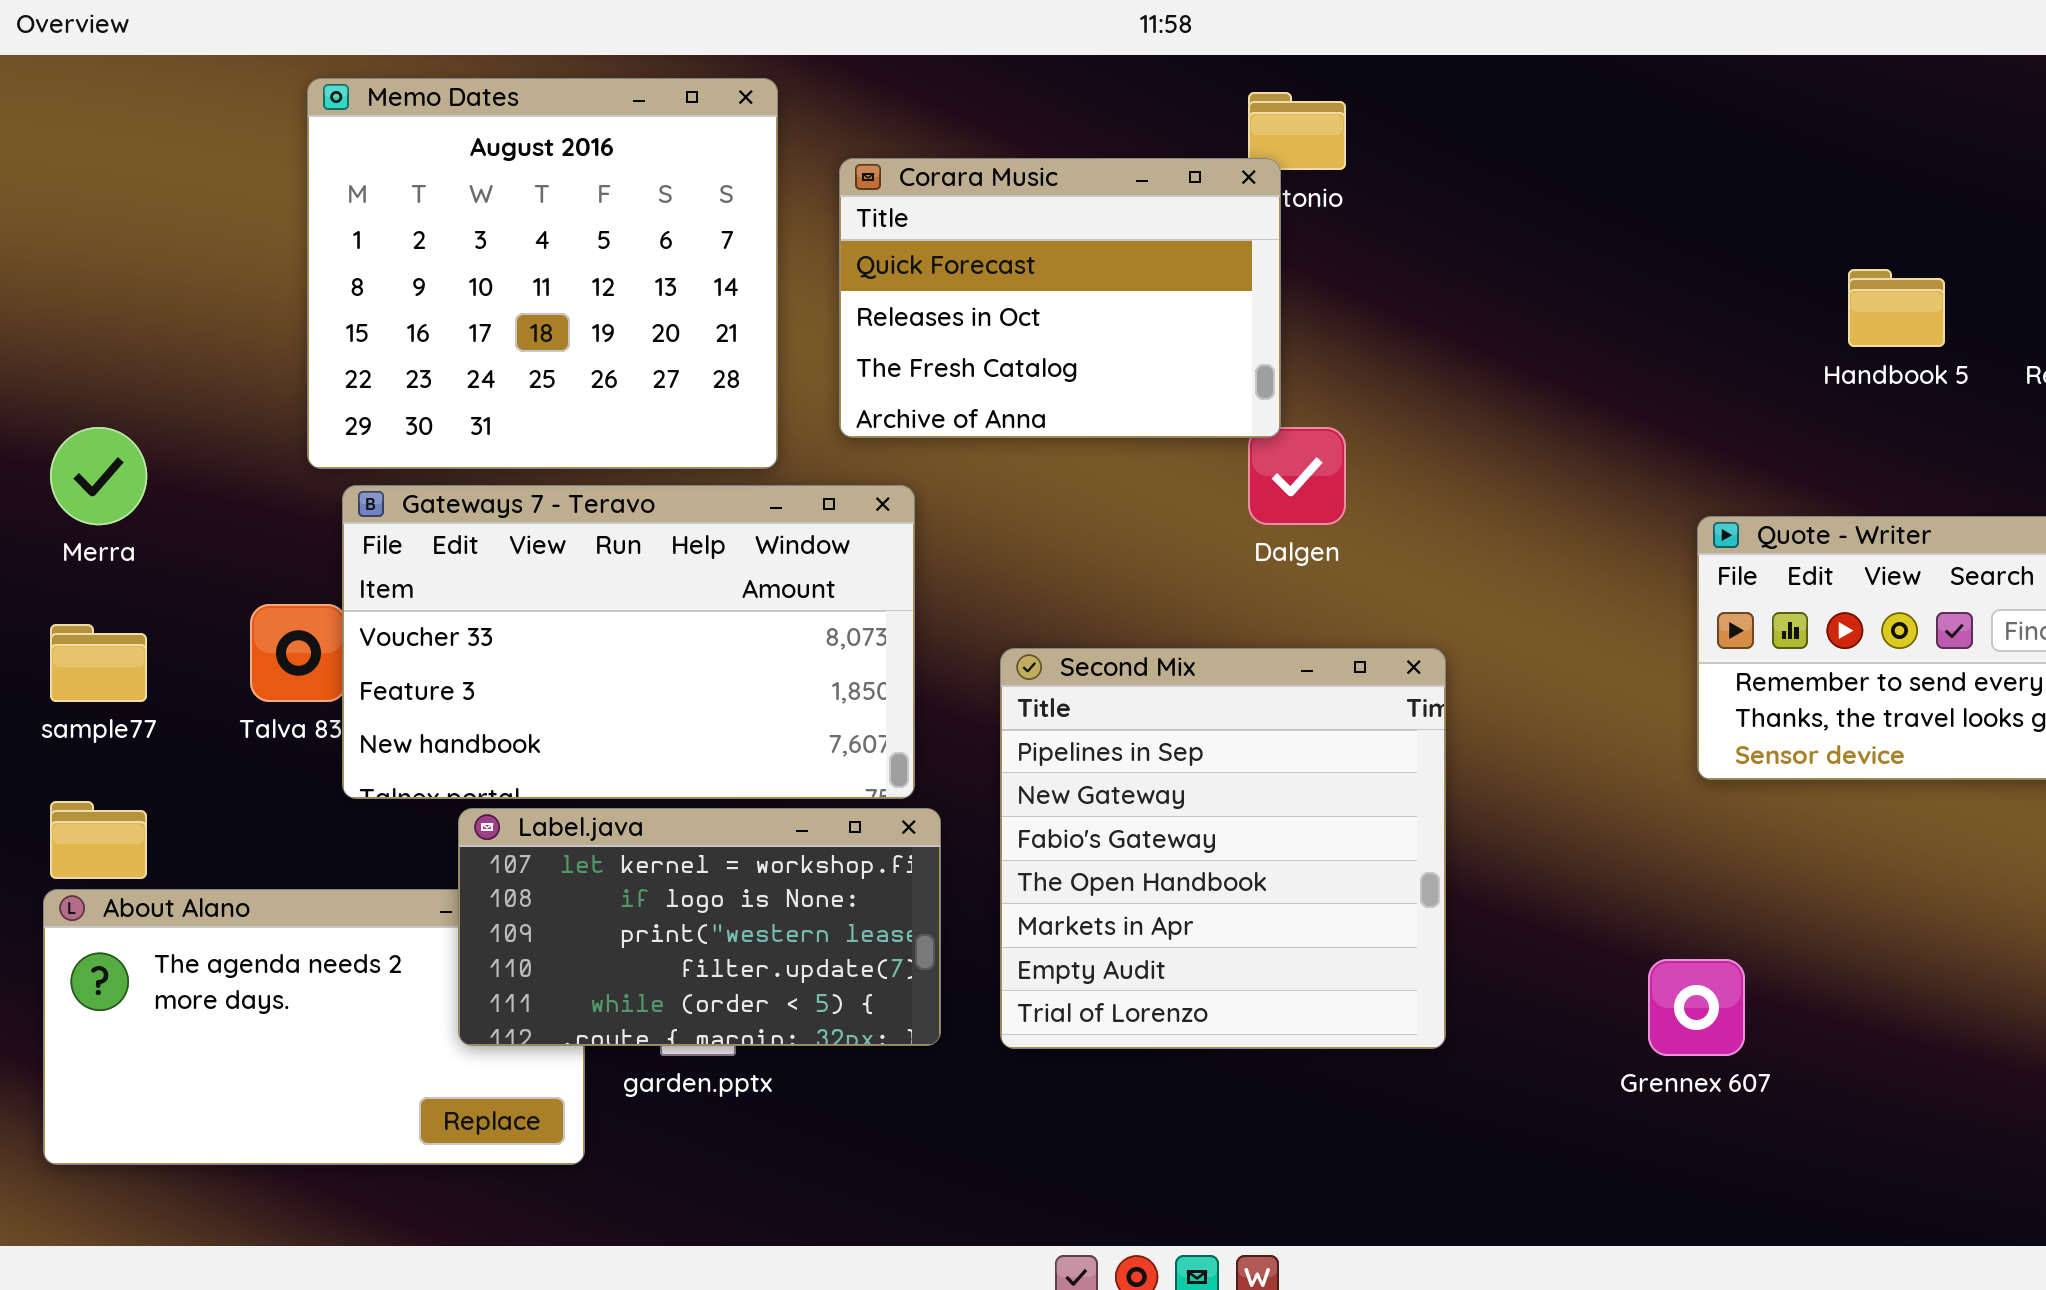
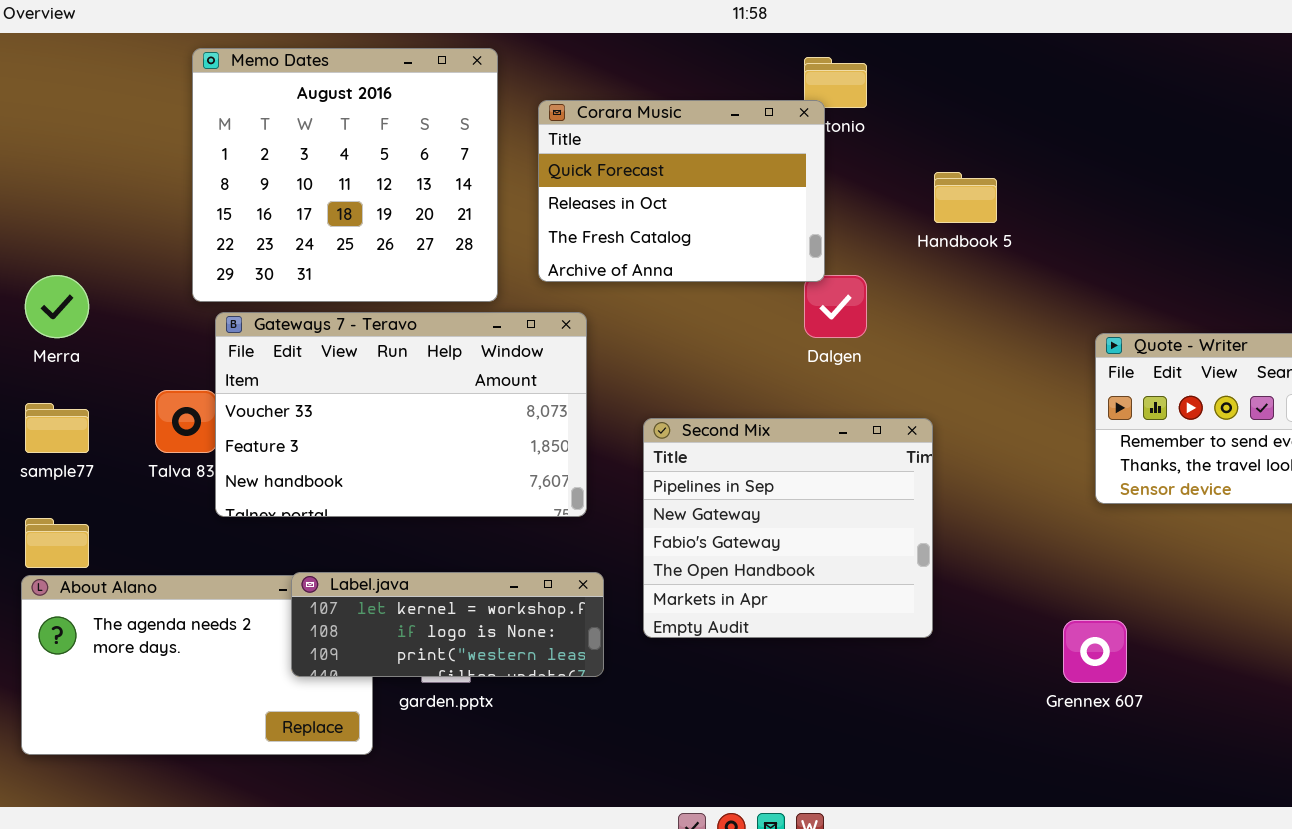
Handbook 5: [1848,269,1945,347] -> [934,172,997,223], moved
Second Mix: [1000,648,1446,1049] -> [643,418,933,638], resized
Label.java: [458,808,941,1046] -> [291,572,604,677], resized

